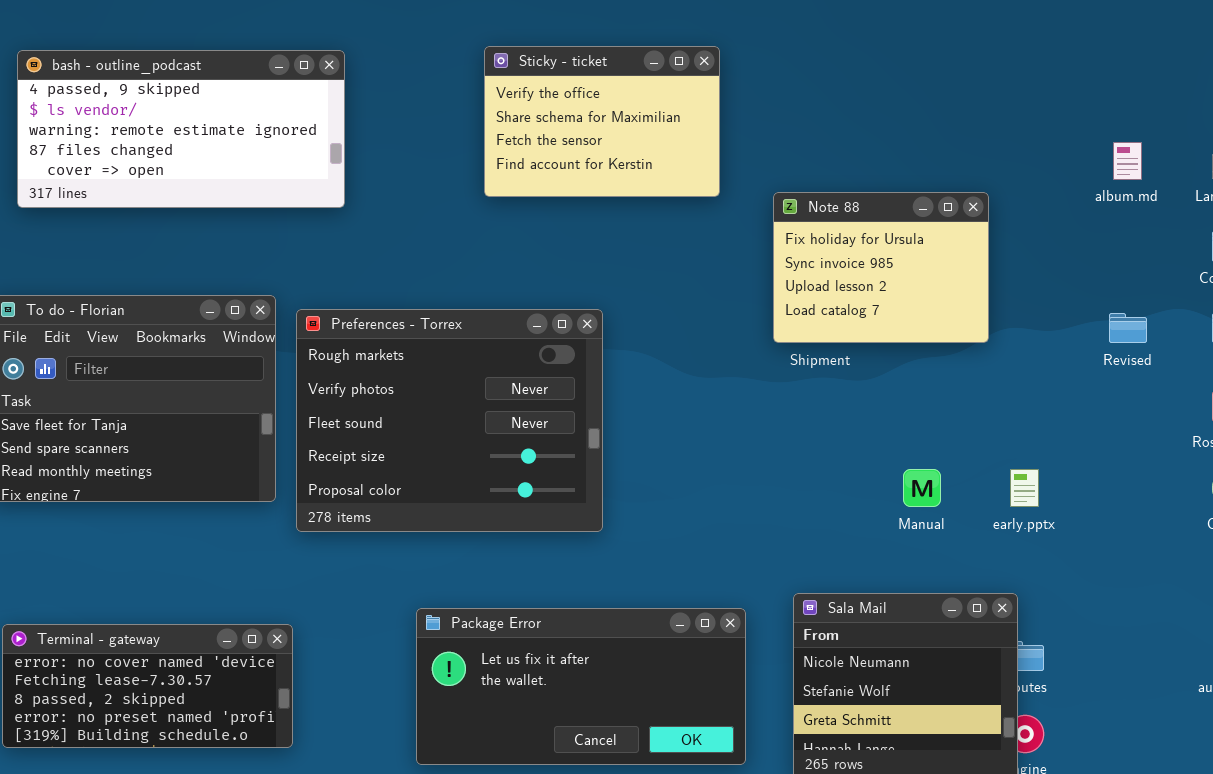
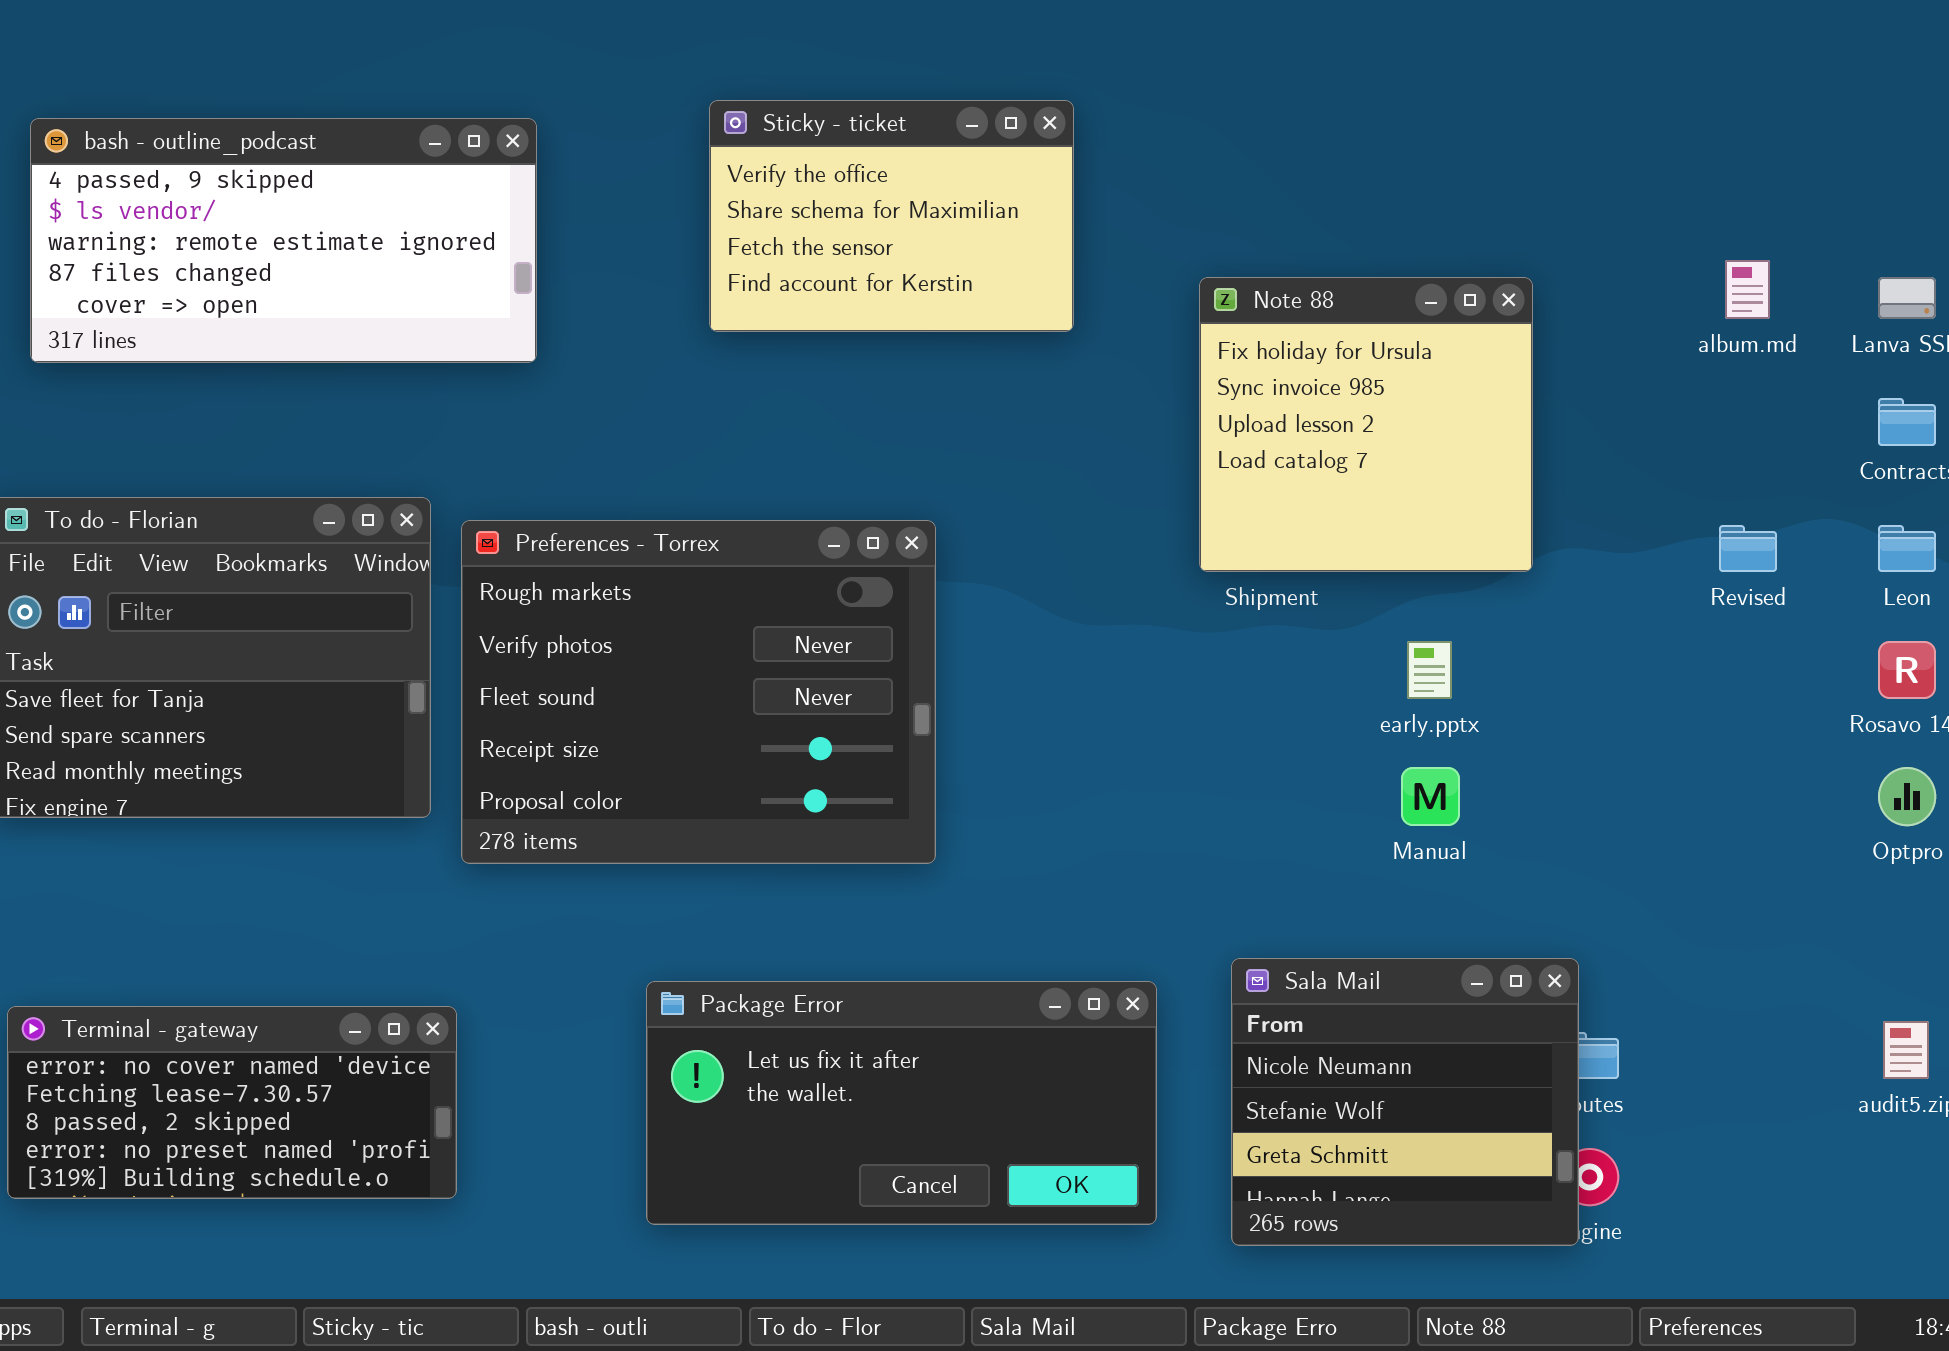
Sticky - ticket: [484,46,720,197] -> [709,100,1074,332], moved
Note 88: [773,192,989,343] -> [1199,277,1533,572], resized
early.pptx: [1010,469,1039,507] -> [1407,641,1452,699], moved

